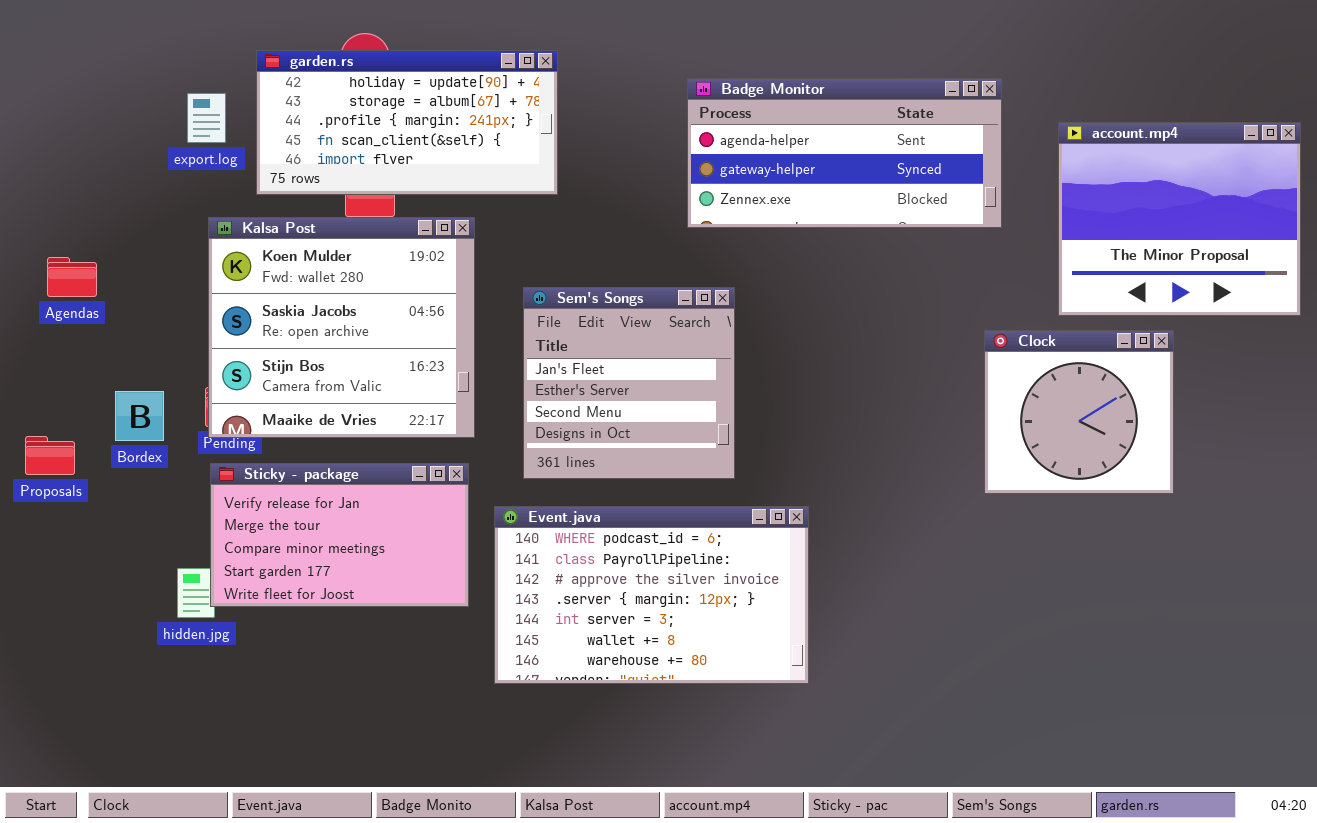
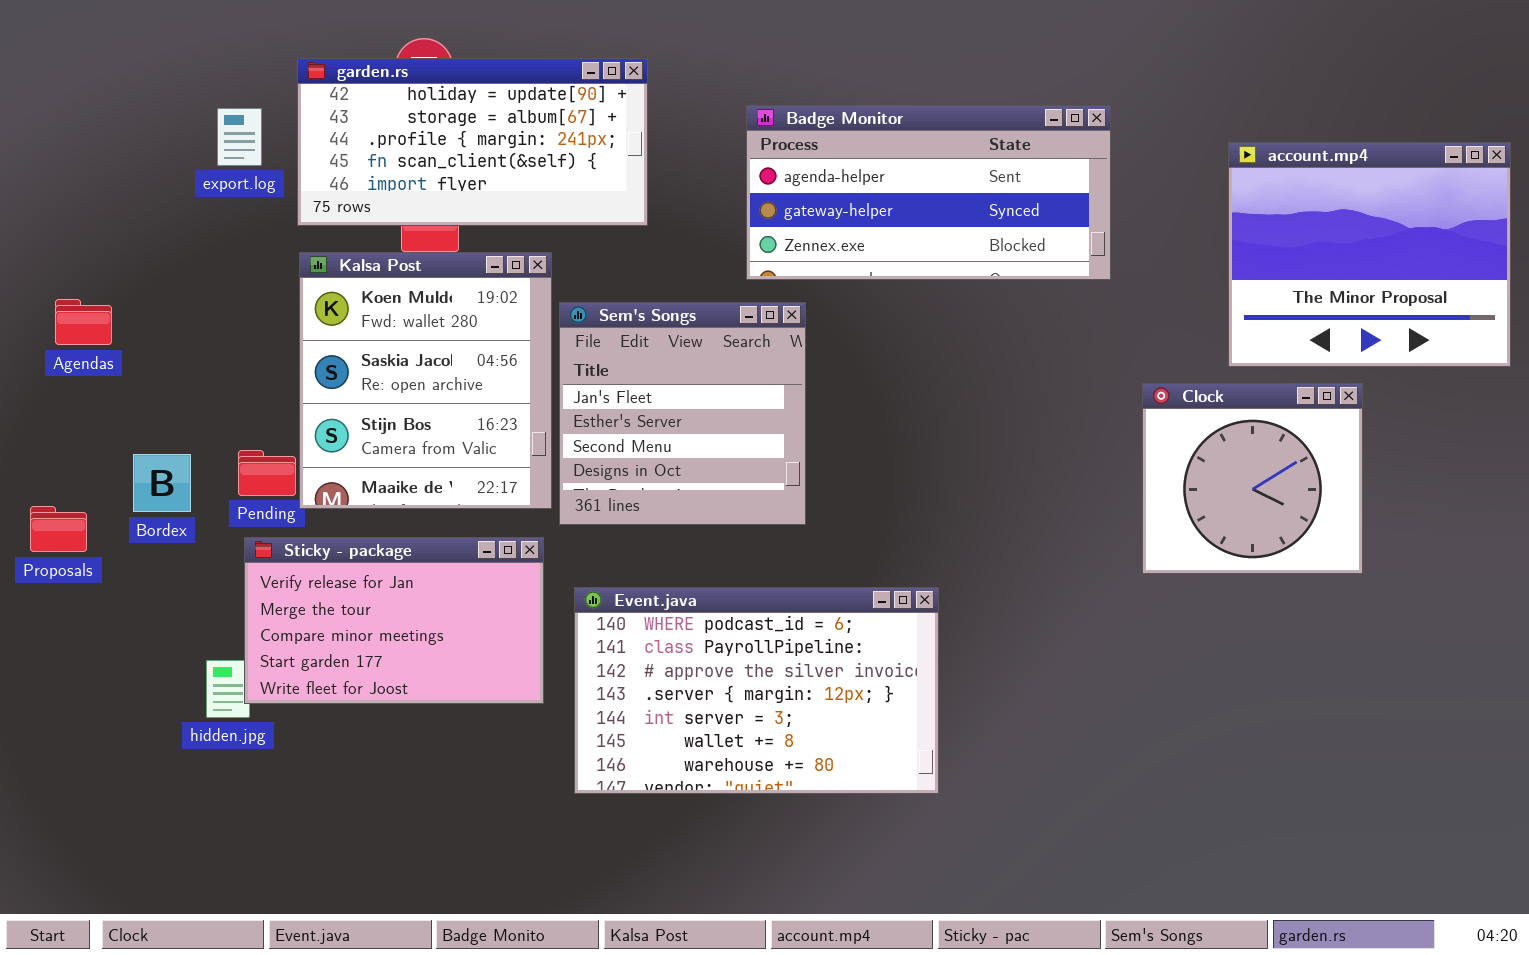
Badge Monitor: [687,78,1002,228] -> [746,105,1111,280], moved
Kalsa Post: [208,217,475,438] -> [299,252,552,509], resized
Sem's Songs: [523,287,735,479] -> [559,302,806,525], moved

